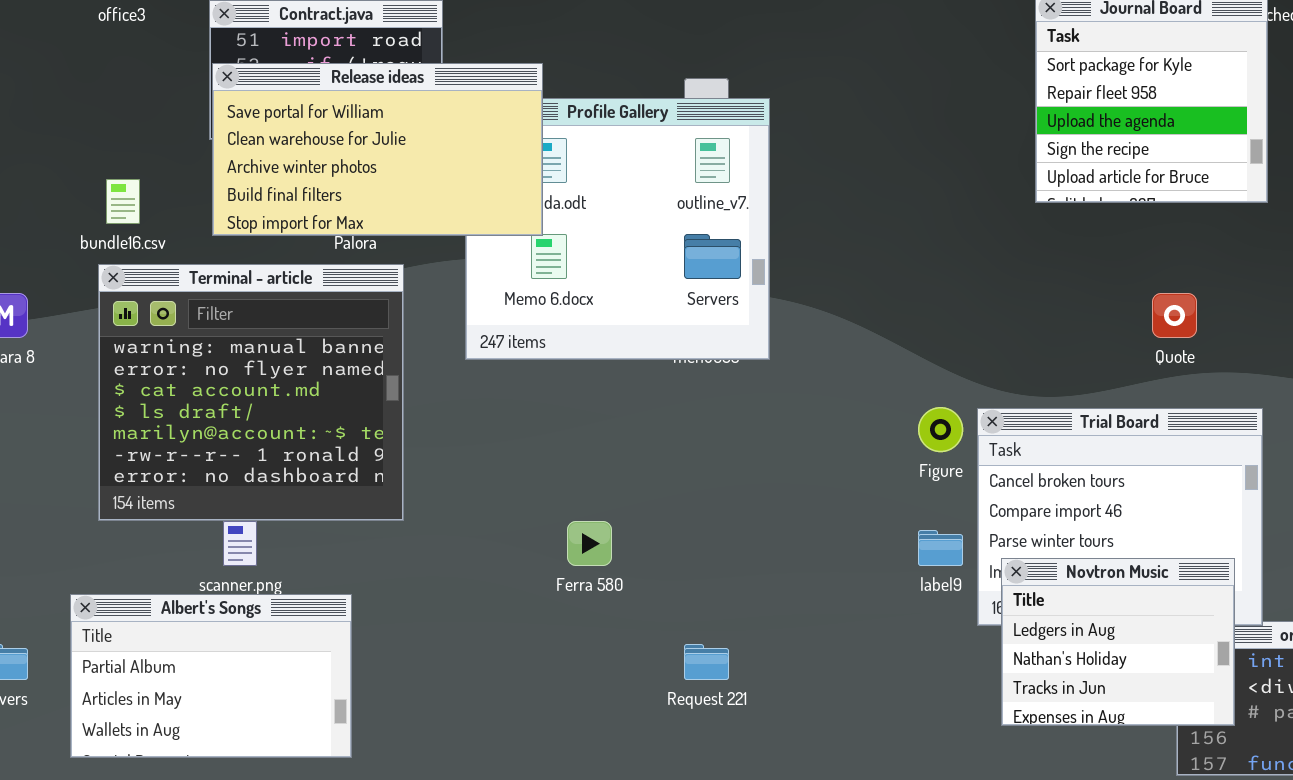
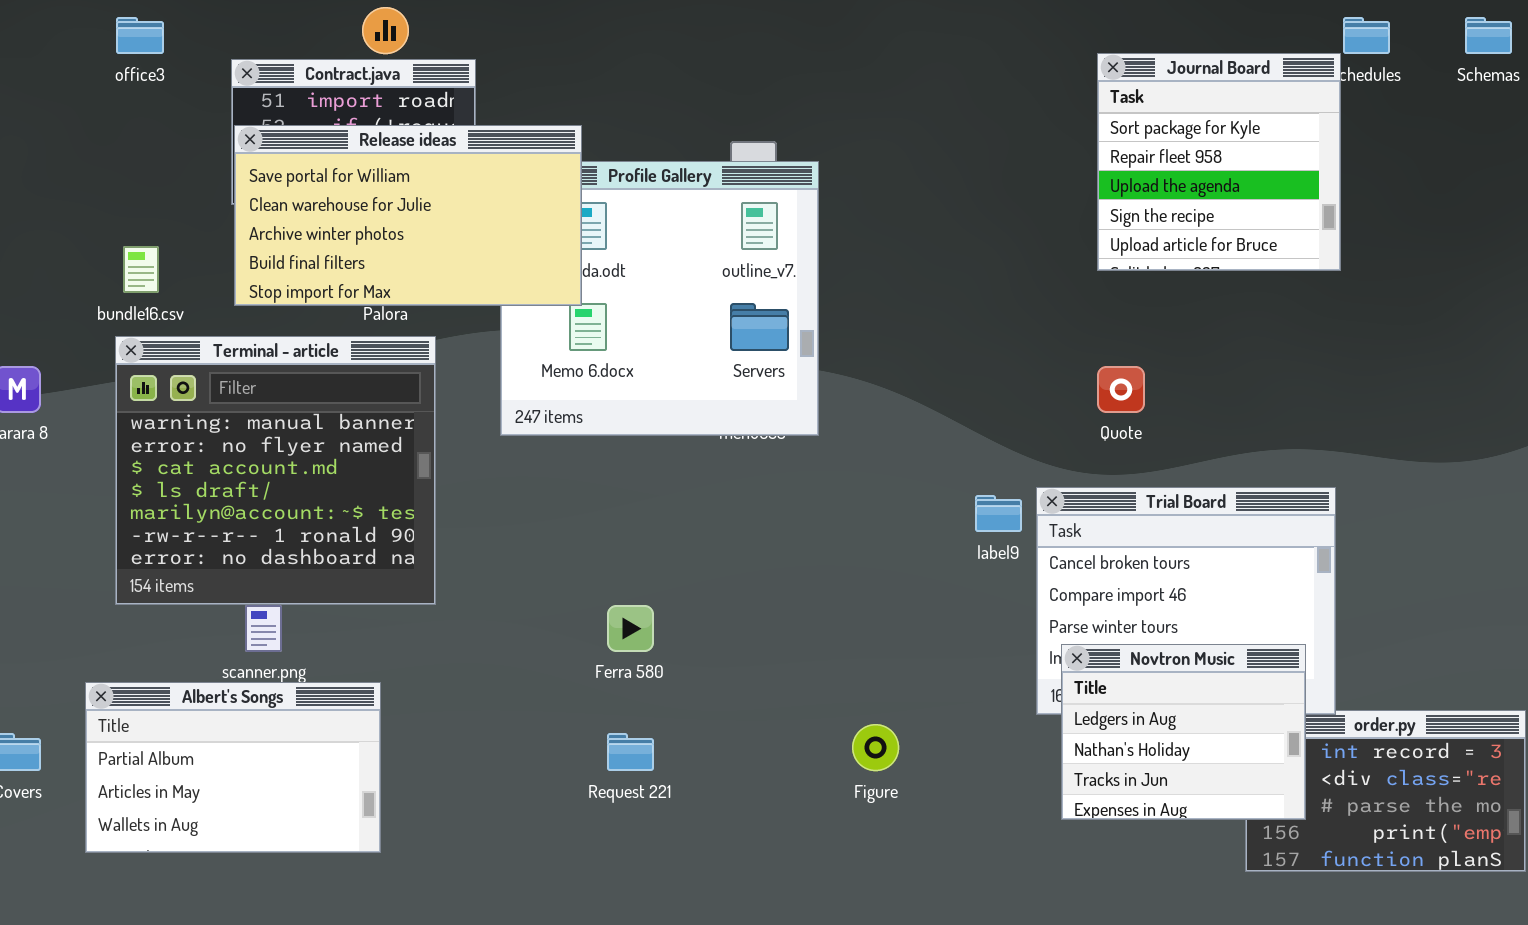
Quote: [1152,293,1197,338] -> [1097,366,1145,413], moved
Figure: [918,407,963,452] -> [852,724,899,771], moved
label9: [918,530,963,566] -> [975,495,1022,532], moved
Request 221: [684,644,729,680] -> [607,733,654,771], moved

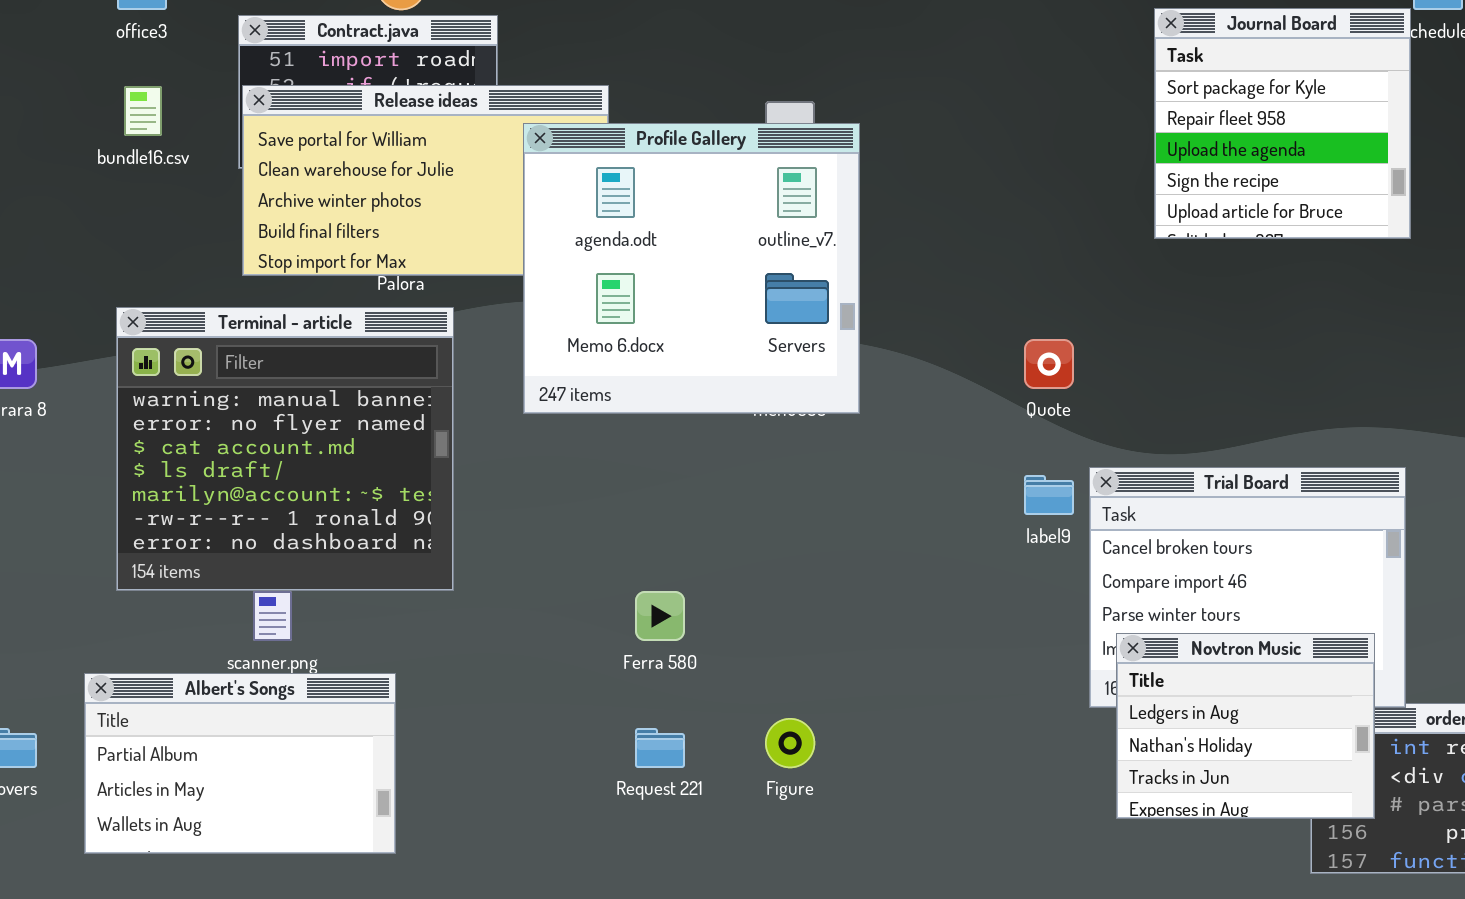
Profile Gallery: [500,161,819,436] -> [523,123,860,414], raised
bundle16.csv: [123,246,159,293] -> [124,86,162,136], moved
Quote: [1097,366,1145,413] -> [1024,339,1074,389], moved
Figure: [852,724,899,771] -> [765,718,815,768], moved

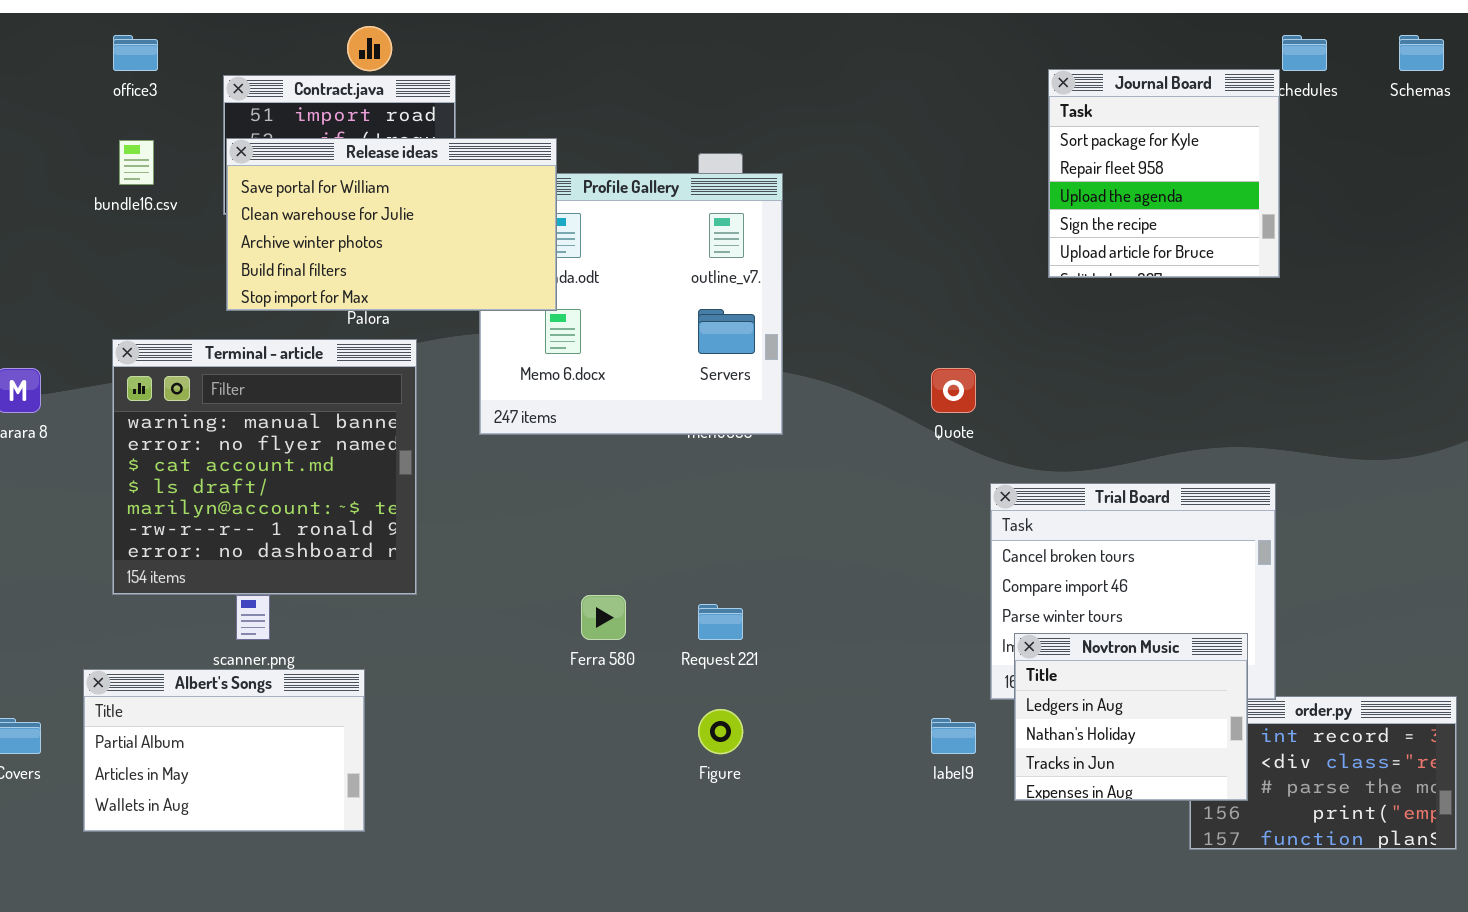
Release ideas: [242,85,609,276] -> [226,138,557,311], raised
label9: [1024,475,1074,515] -> [931,718,976,754], moved
Request 221: [635,728,685,768] -> [698,604,743,640], moved

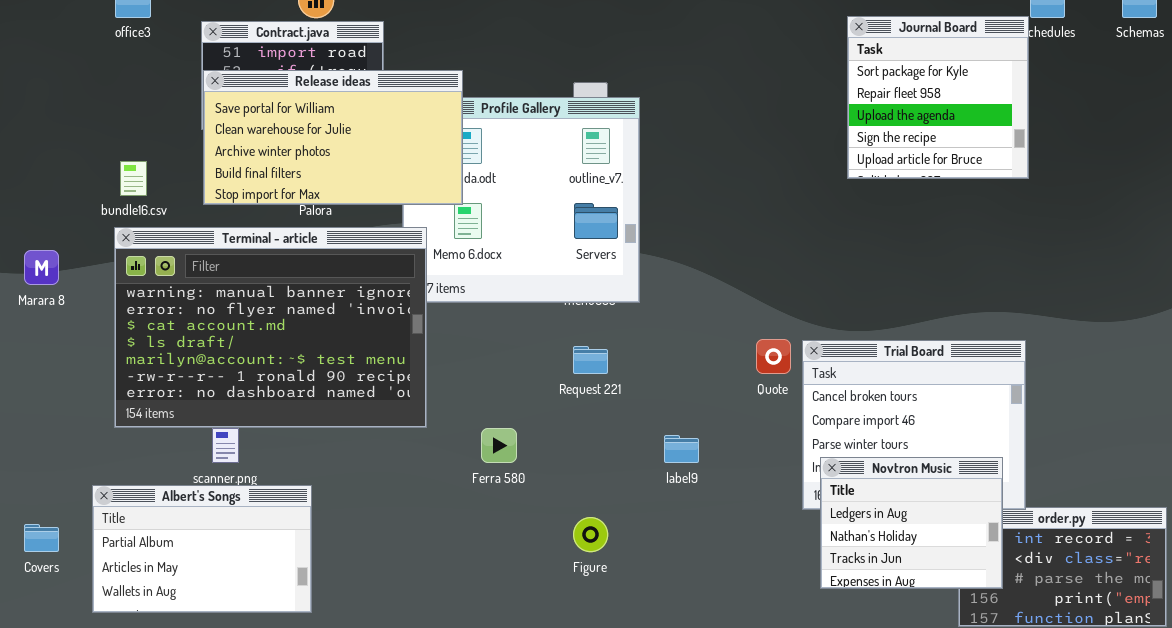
bundle16.csv: [119,140,154,185] -> [120,161,147,196], moved
Terminal - article: [112,339,417,595] -> [114,227,427,428], resized
Quote: [931,368,976,413] -> [756,339,791,374], moved
Request 221: [698,604,743,640] -> [573,346,608,374], moved
label9: [931,718,976,754] -> [664,435,699,463], moved

